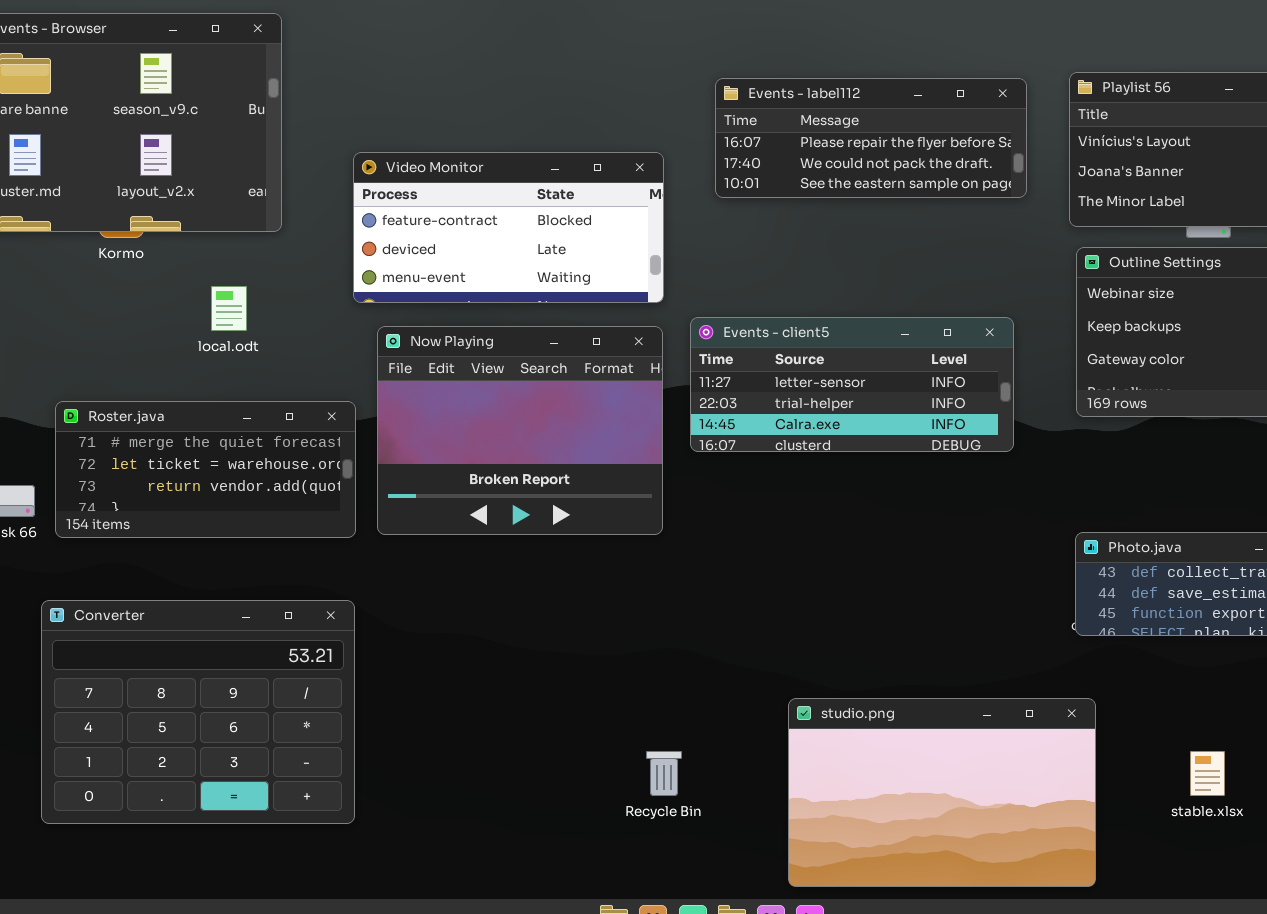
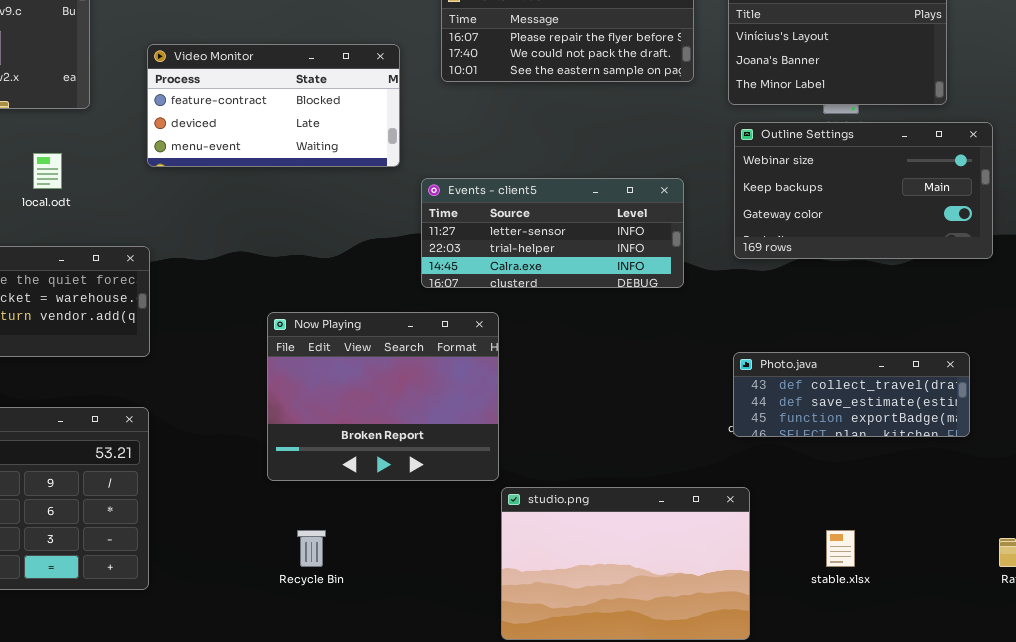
Now Playing: [377,326,663,535] -> [267,312,499,481], moved
Recycle Bin: [646,751,682,796] -> [297,530,326,567], moved

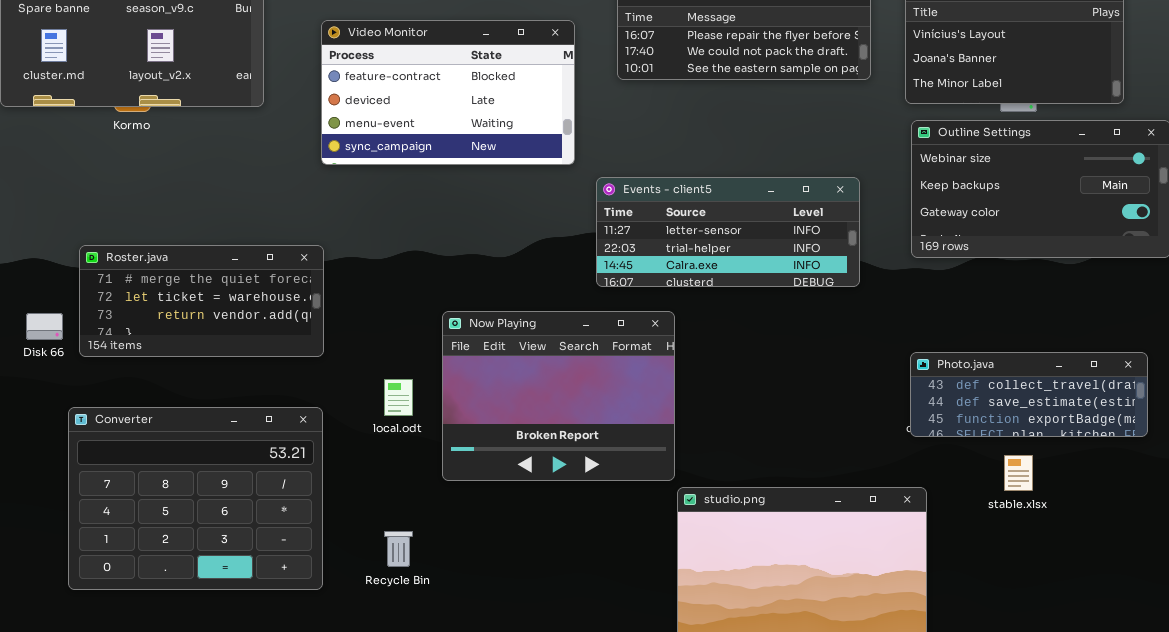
Video Monitor: [147,44,400,167] -> [321,20,575,165], resized
local.odt: [33,153,62,189] -> [384,379,413,416], moved
Recycle Bin: [297,530,326,567] -> [384,531,413,567], moved
stable.xlsx: [826,530,855,567] -> [1004,455,1033,491], moved

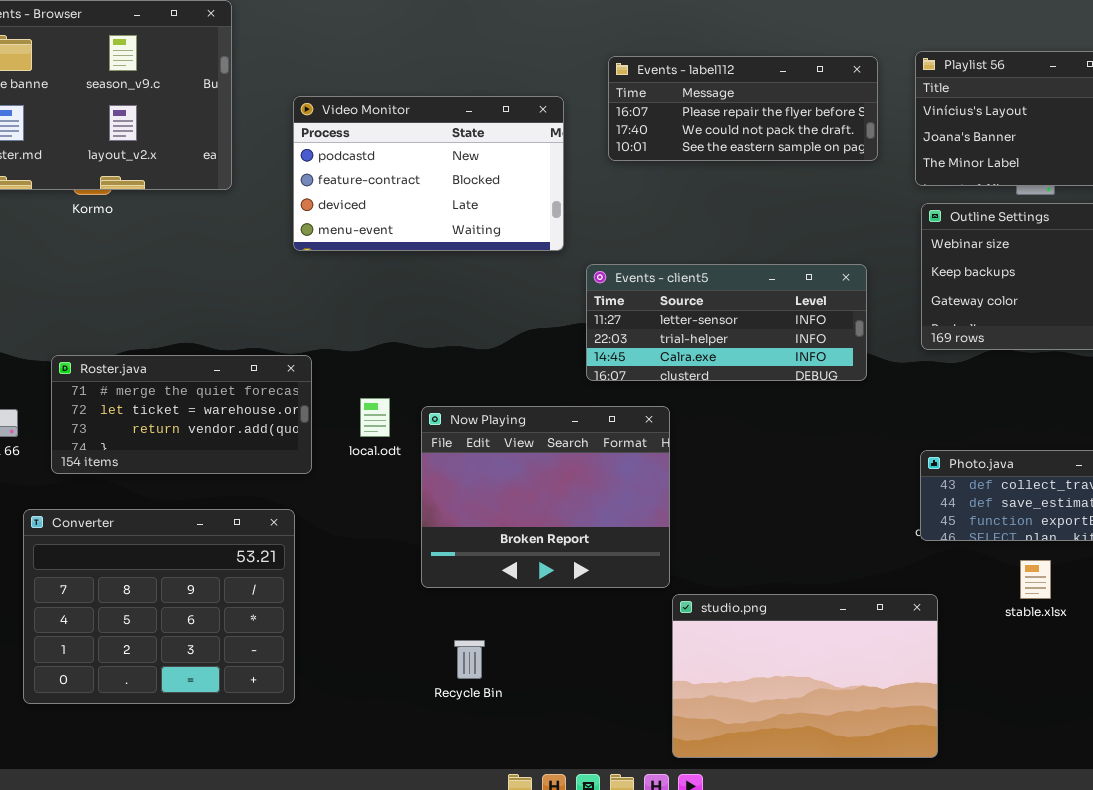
Video Monitor: [321,20,575,165] -> [293,96,564,251], scrolled up 1 row
Roster.java: [79,245,324,357] -> [51,355,312,474], moved
local.odt: [384,379,413,416] -> [360,398,390,437], moved
Recycle Bin: [384,531,413,567] -> [454,640,485,679], moved

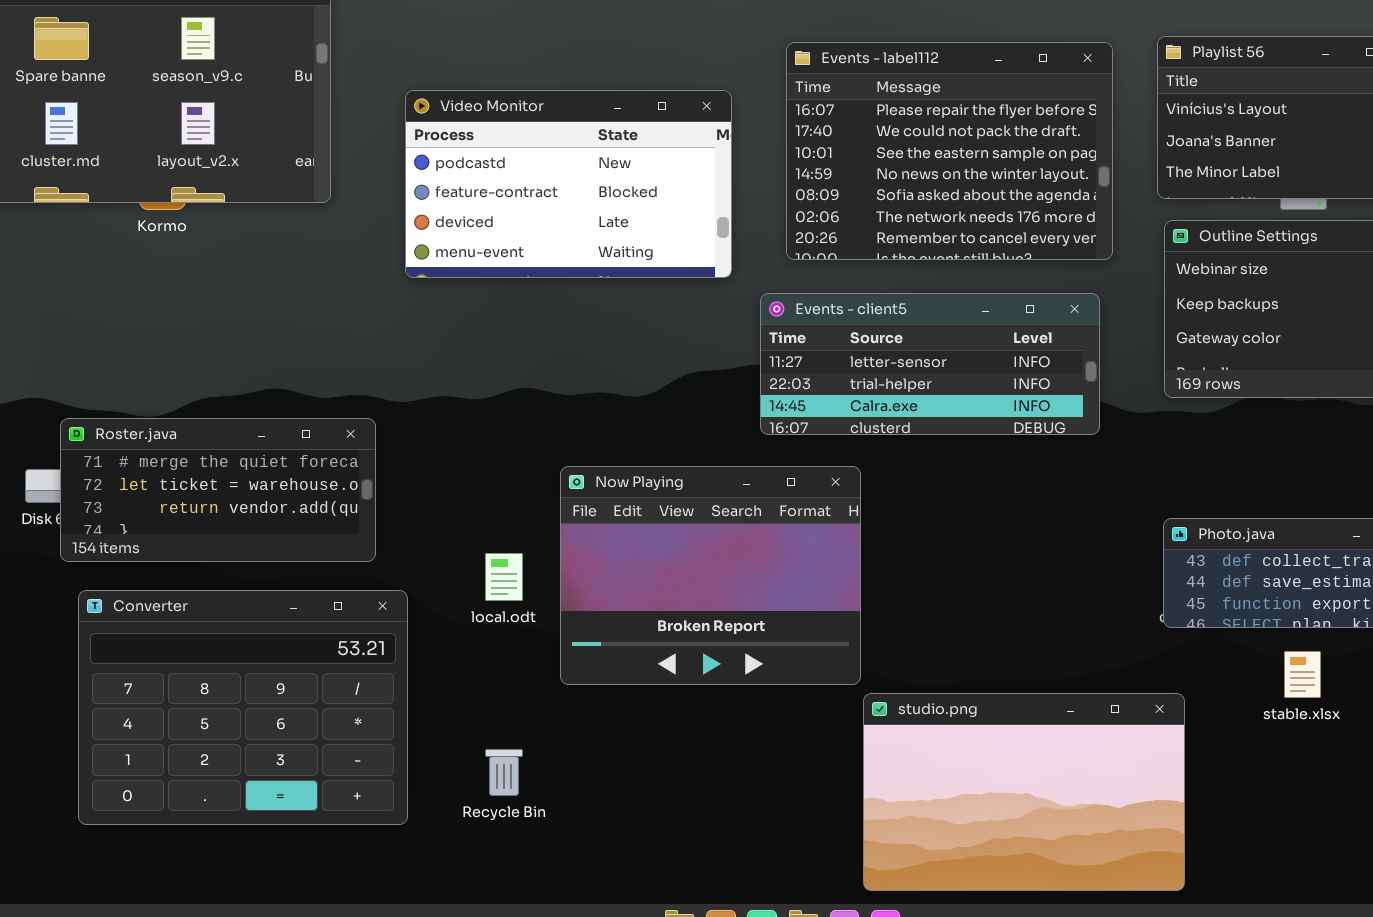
Events - label112: [608,56,878,161] -> [786,42,1113,260], resized
Roster.java: [51,355,312,474] -> [60,418,376,562], moved
local.odt: [360,398,390,437] -> [485,553,523,601], moved
Recycle Bin: [454,640,485,679] -> [485,749,523,796], moved

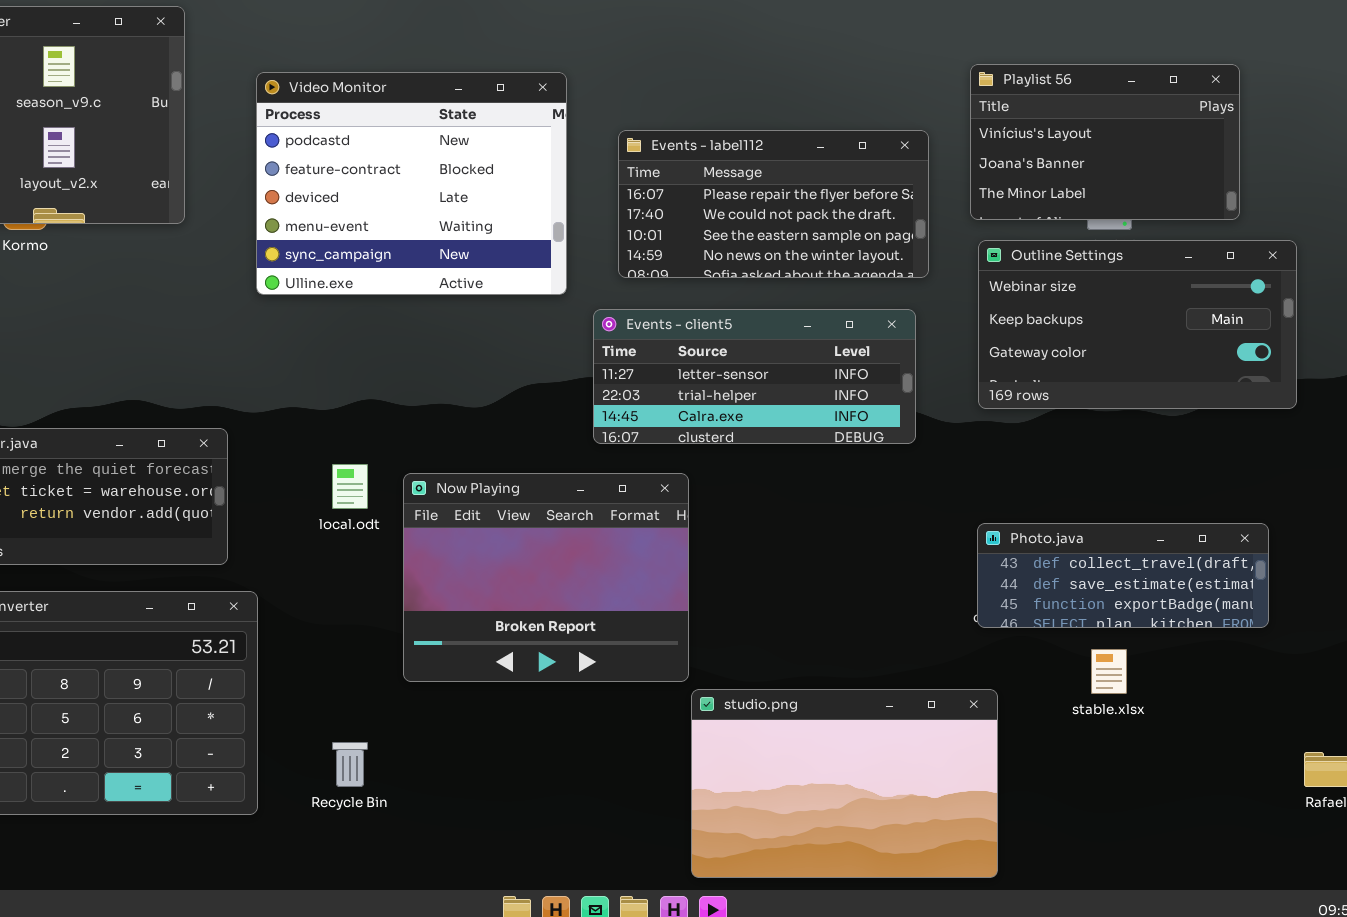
Events - label112: [786,42,1113,260] -> [618,130,929,278], resized
Video Monitor: [405,90,732,278] -> [256,72,567,295], resized
local.odt: [485,553,523,601] -> [332,464,368,509], moved

